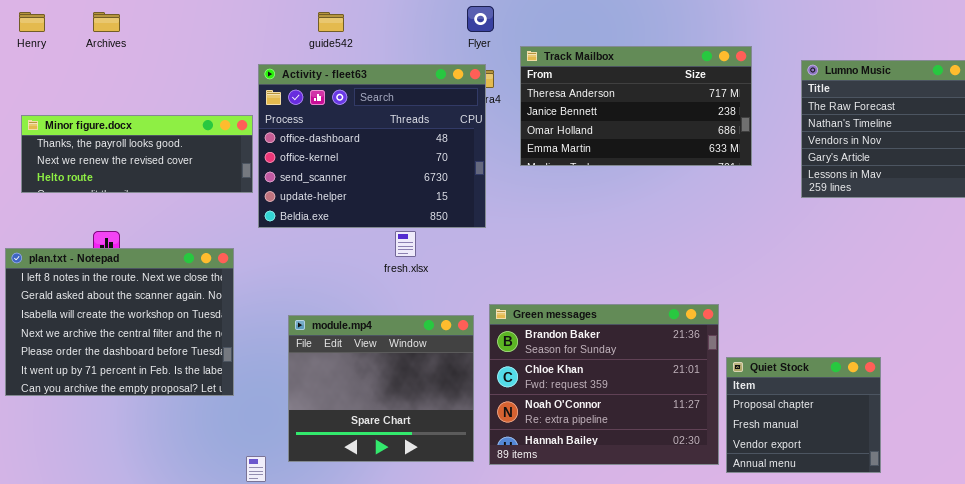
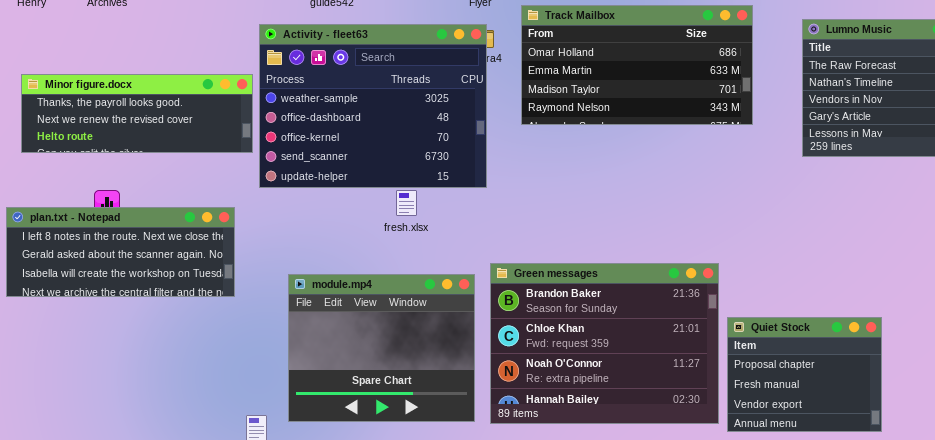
Track Mailbox: [520,46,752,166] -> [521,5,753,125], scrolled down 2 rows
Activity - fleet63: [258,64,486,228] -> [259,24,487,188], scrolled up 1 row
plan.txt - Notepad: [5,248,234,396] -> [6,207,235,297], resized

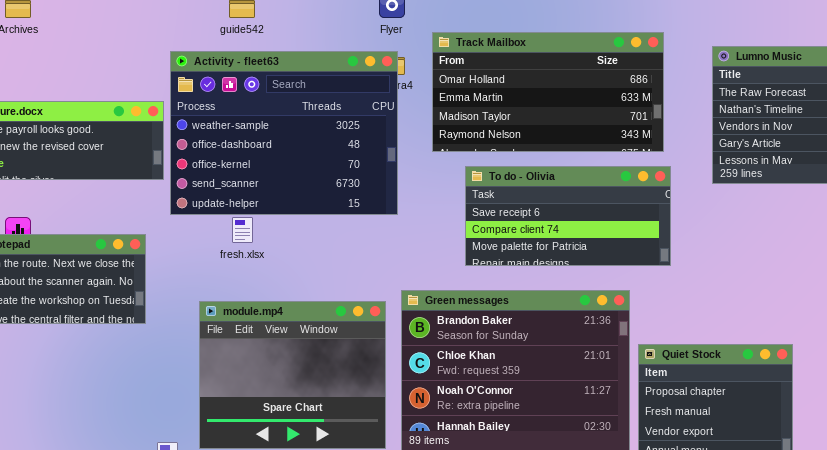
To do - Olivia: none -> [465,166,671,266], opened
fresh.xlsx: [396,190,417,216] -> [232,217,253,243], moved

